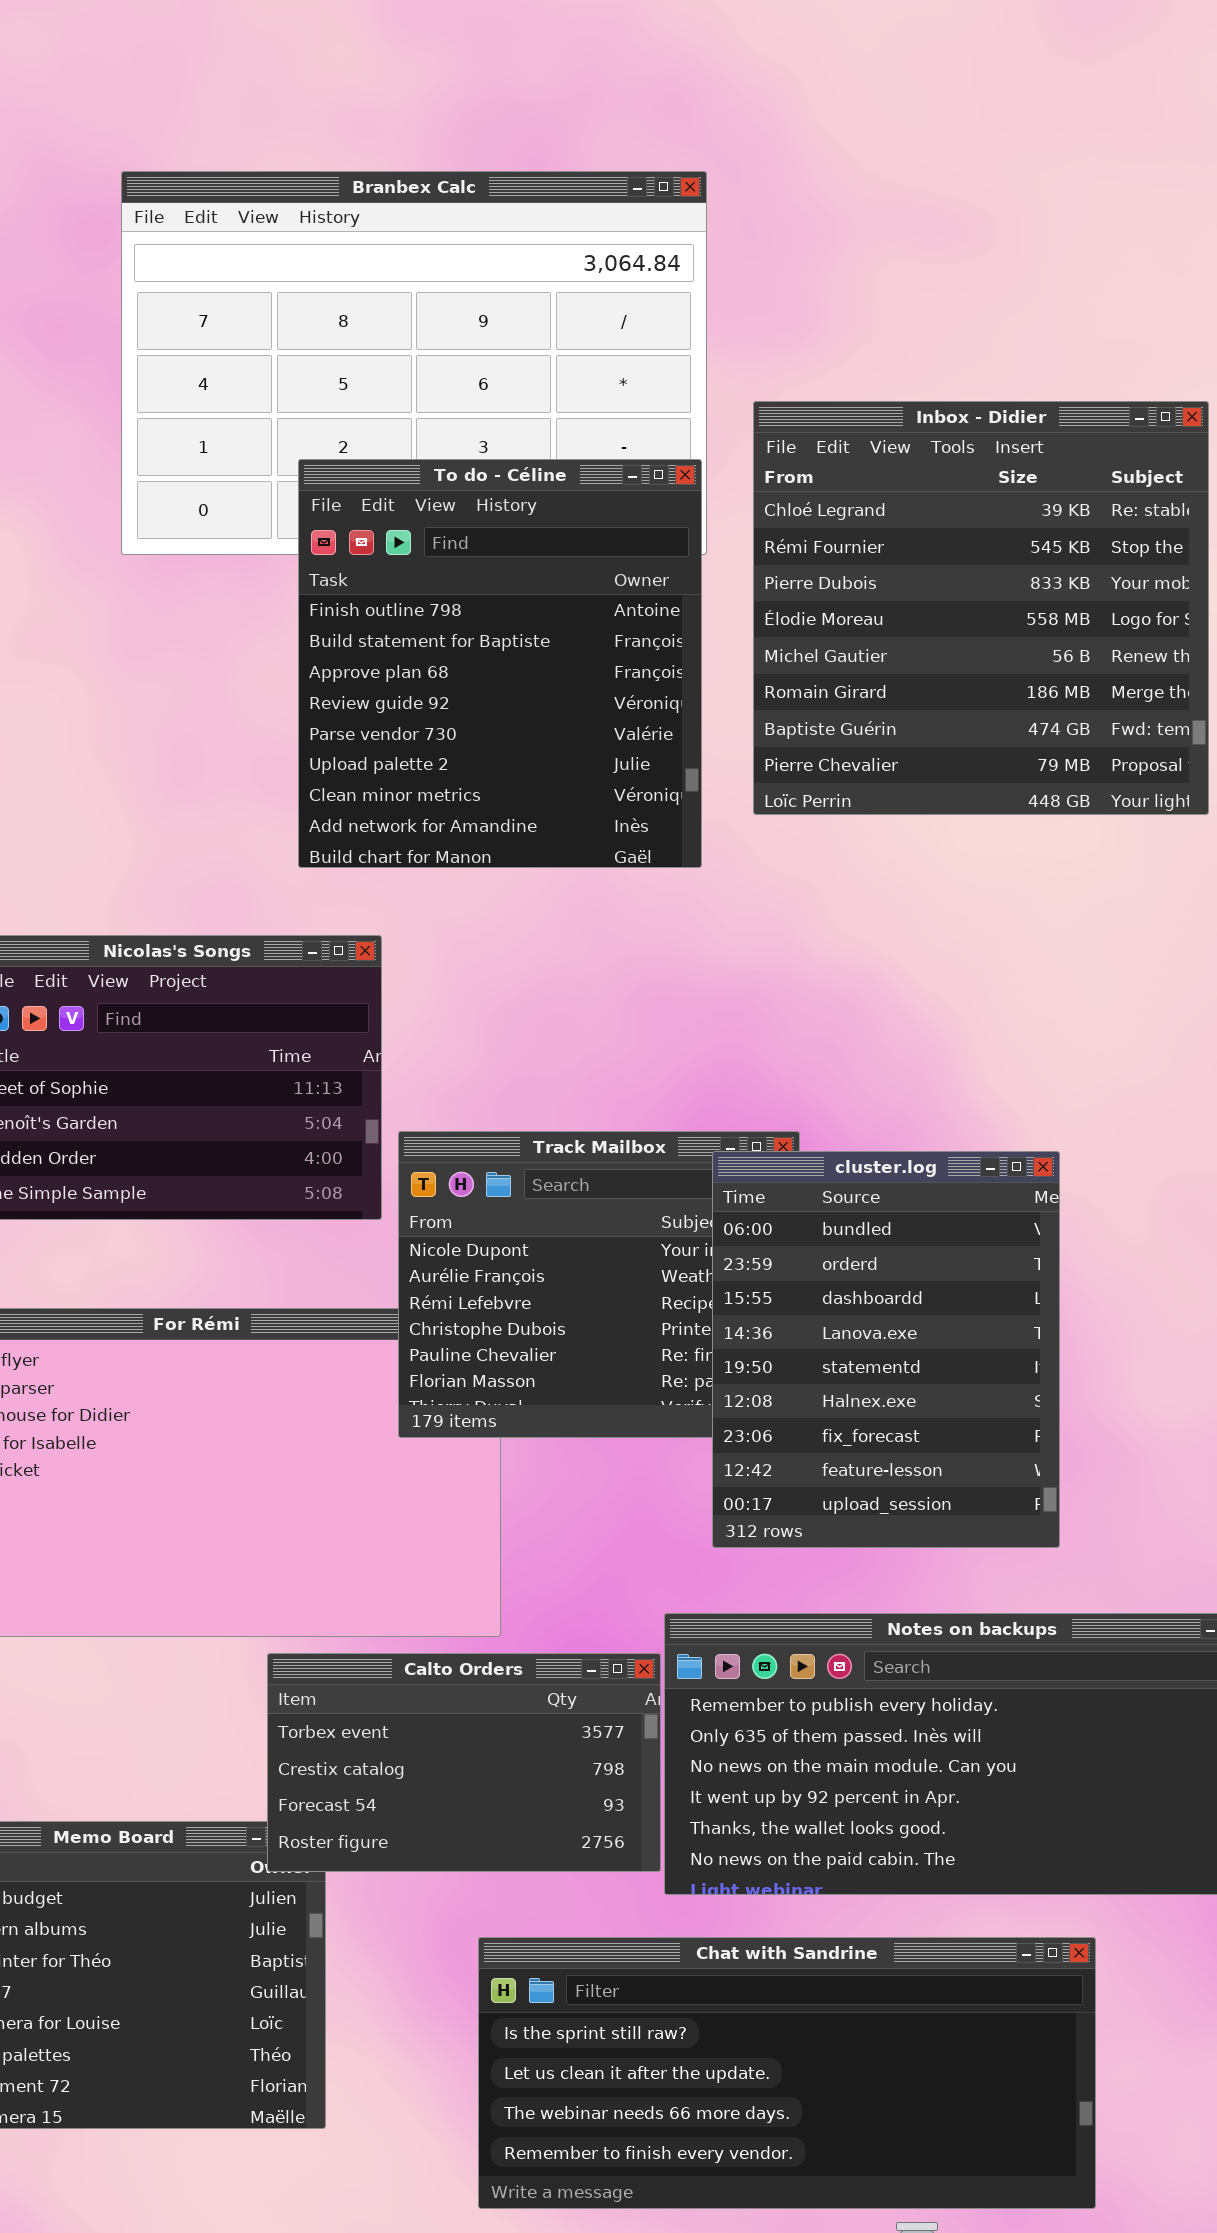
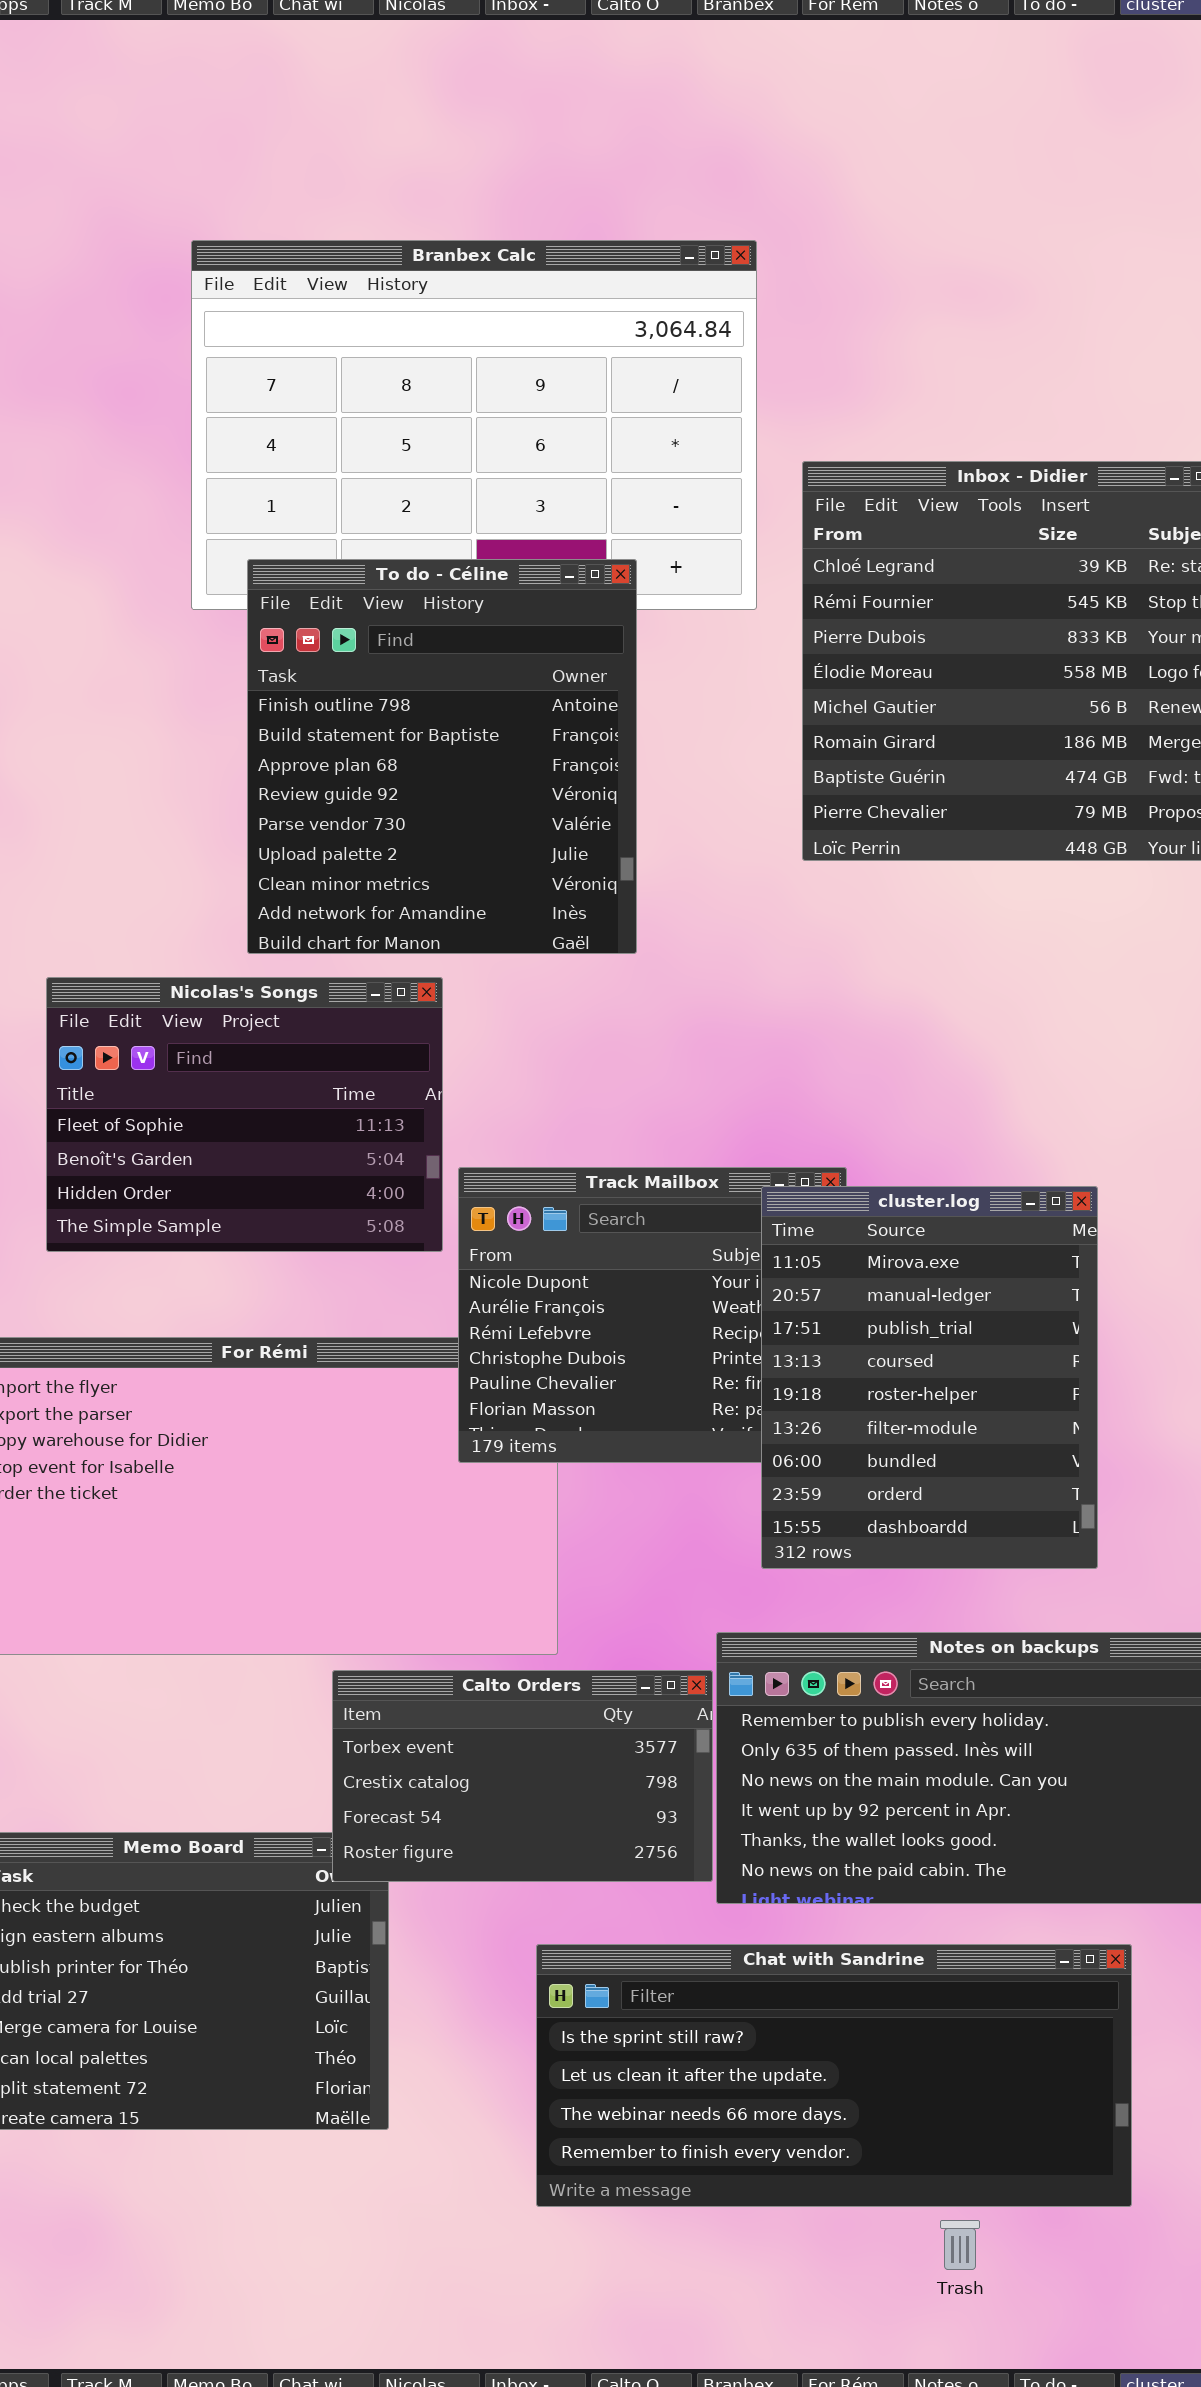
To do - Céline: [298,459,702,868] -> [247,559,637,954], moved
cluster.log: [712,1151,1060,1548] -> [761,1186,1098,1569], scrolled up 6 rows

